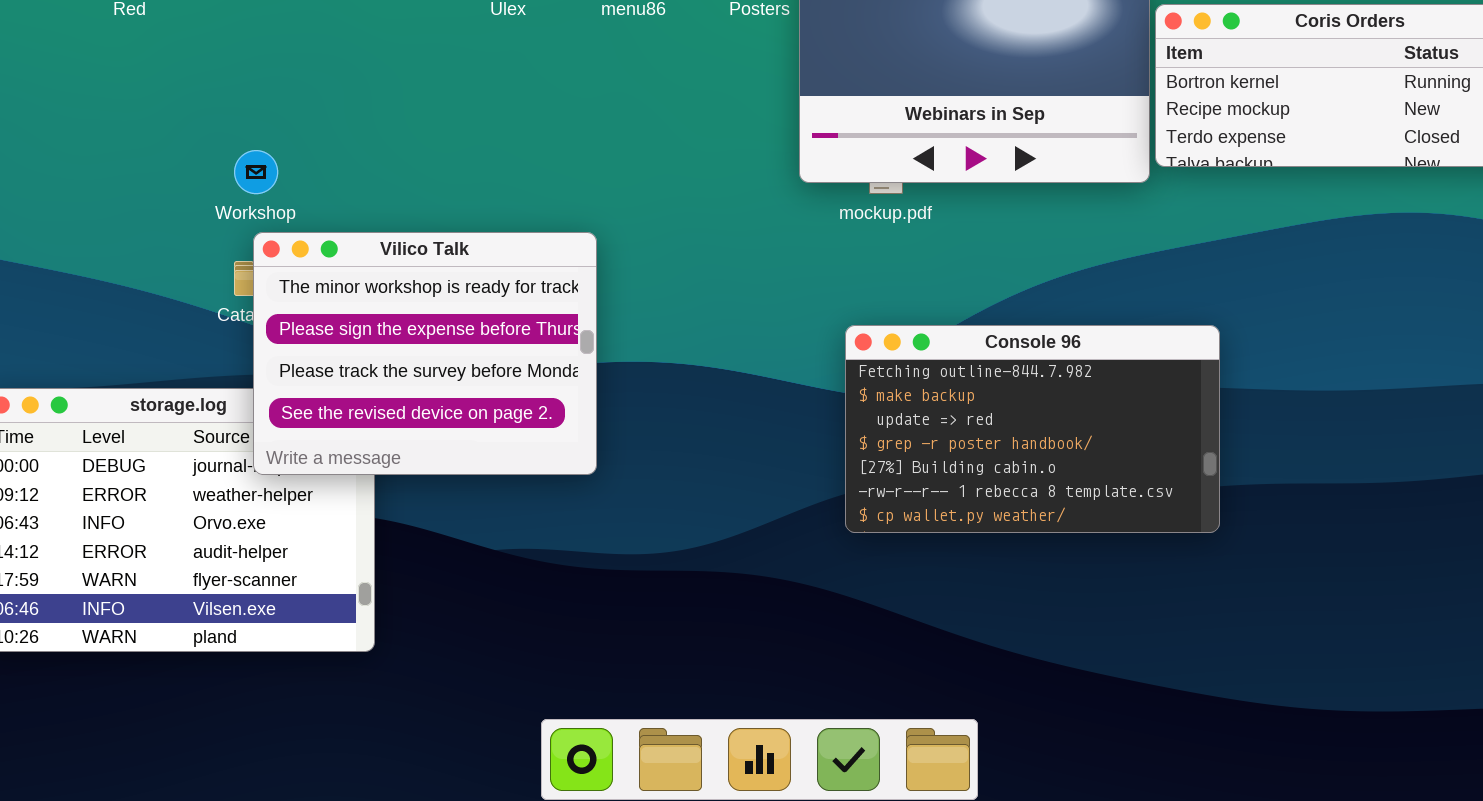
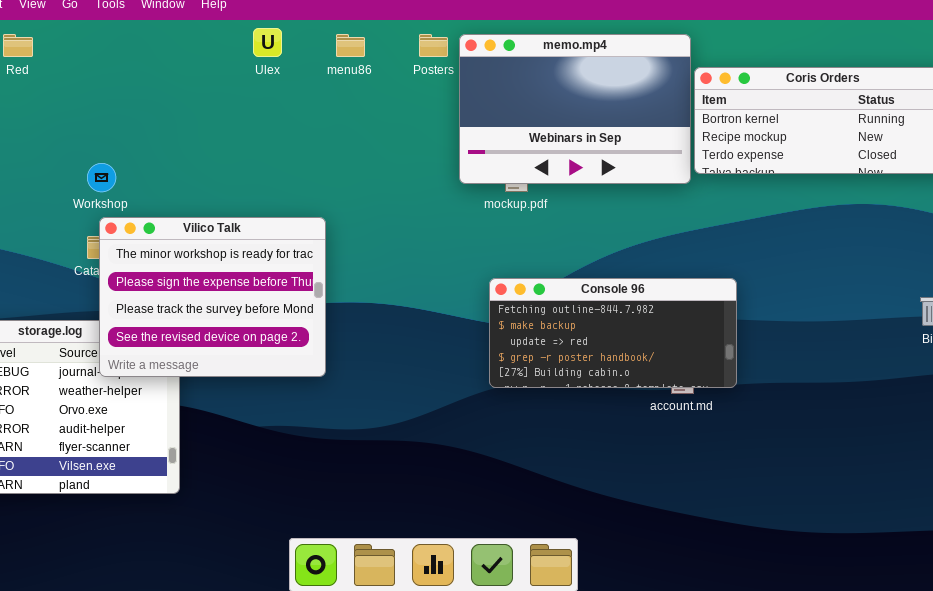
Console 96: [845,325,1220,533] -> [489,278,737,388], resized

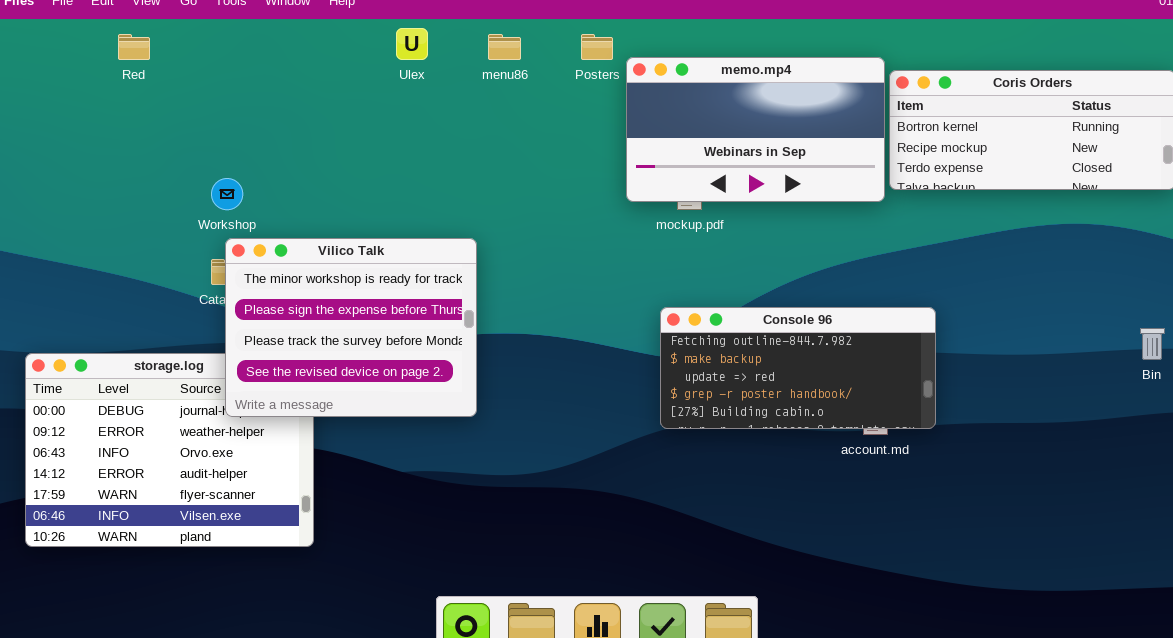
memo.mp4: [459,34,691,184] -> [626,57,885,202], resized

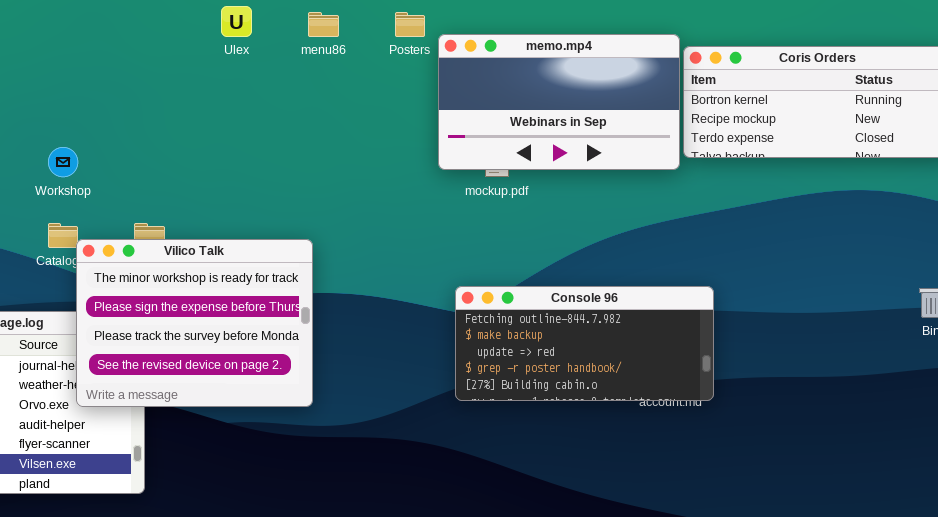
Vilico Talk: [225,238,477,417] -> [76,239,313,407], moved
Console 96: [660,307,936,429] -> [455,286,714,401], moved

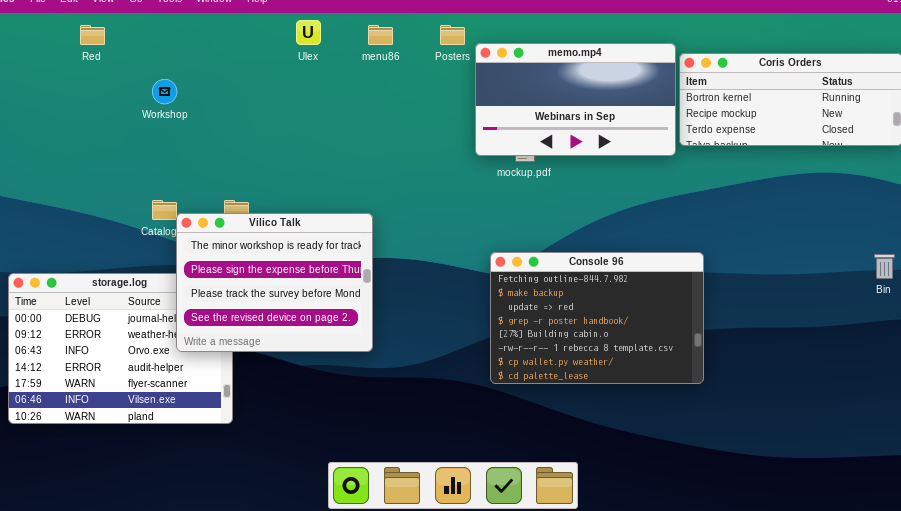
Workshop: [48,147,78,177] -> [152,79,177,104], moved
Console 96: [455,286,714,401] -> [490,252,704,384], resized

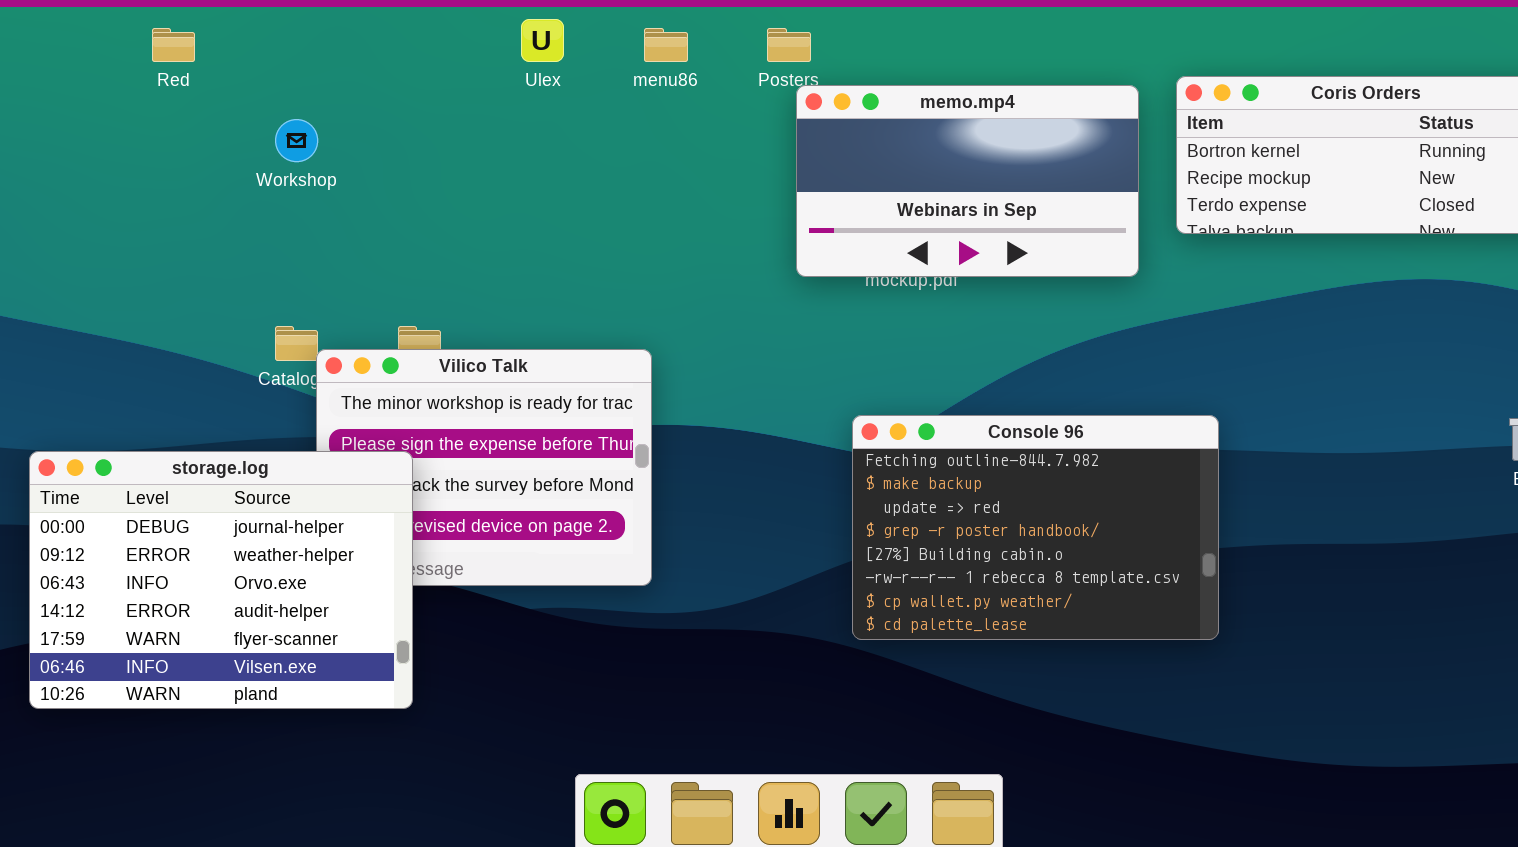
memo.mp4: [475,43,676,156] -> [796,85,1139,277], moved
storage.log: [8,273,233,424] -> [29,451,413,709], raised

